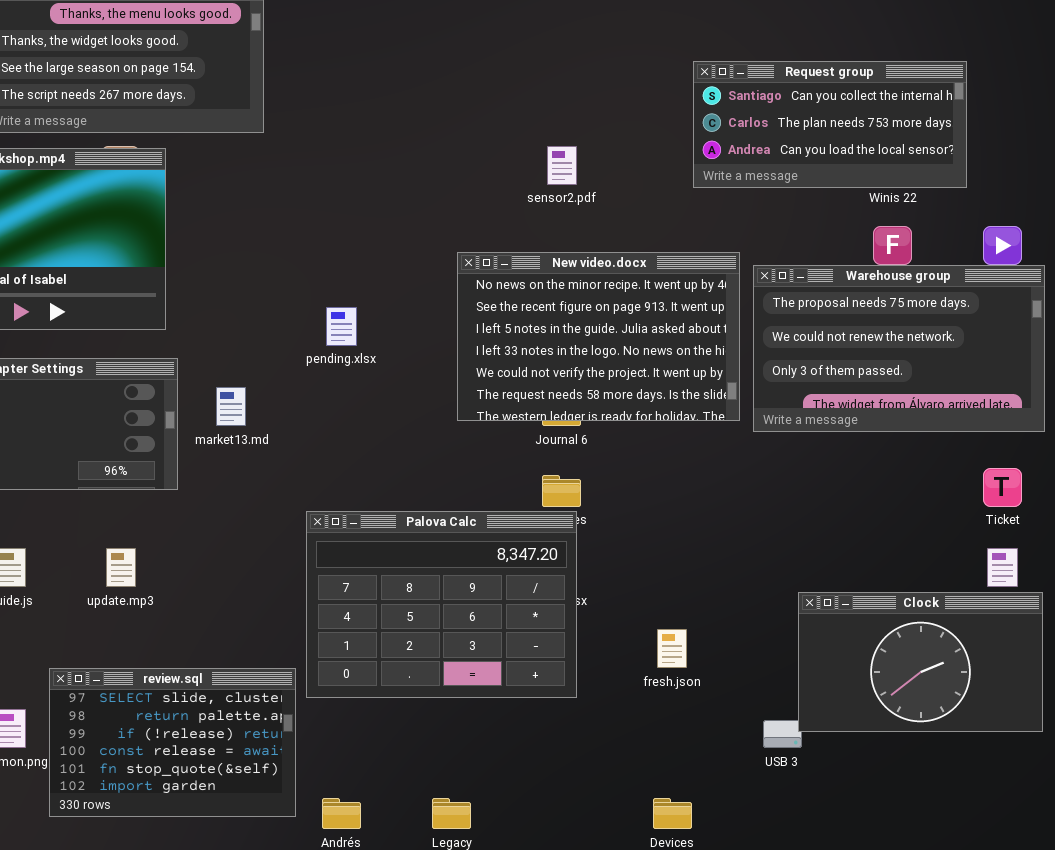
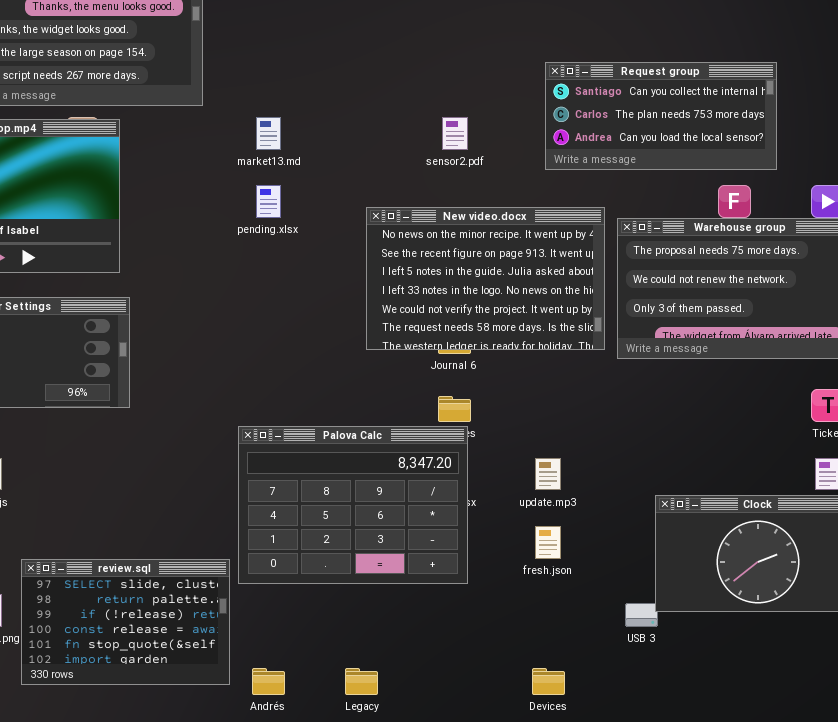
Request group: [693,61,967,188] -> [545,62,777,170], moved
pending.xlsx: [326,307,357,346] -> [256,185,281,218], moved
market13.md: [216,387,246,426] -> [256,117,281,150], moved
update.mp3: [106,548,136,587] -> [535,458,561,490], moved

